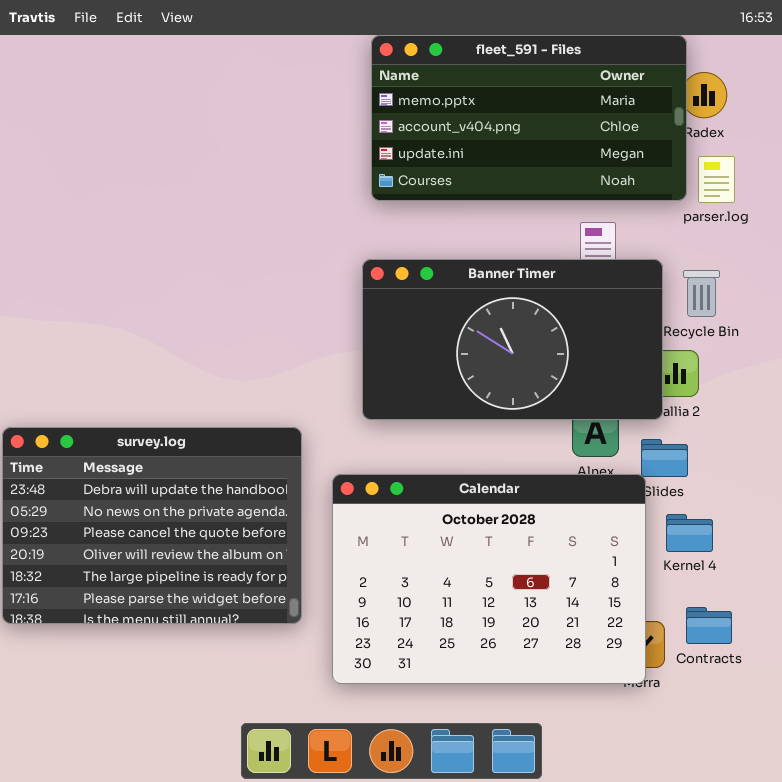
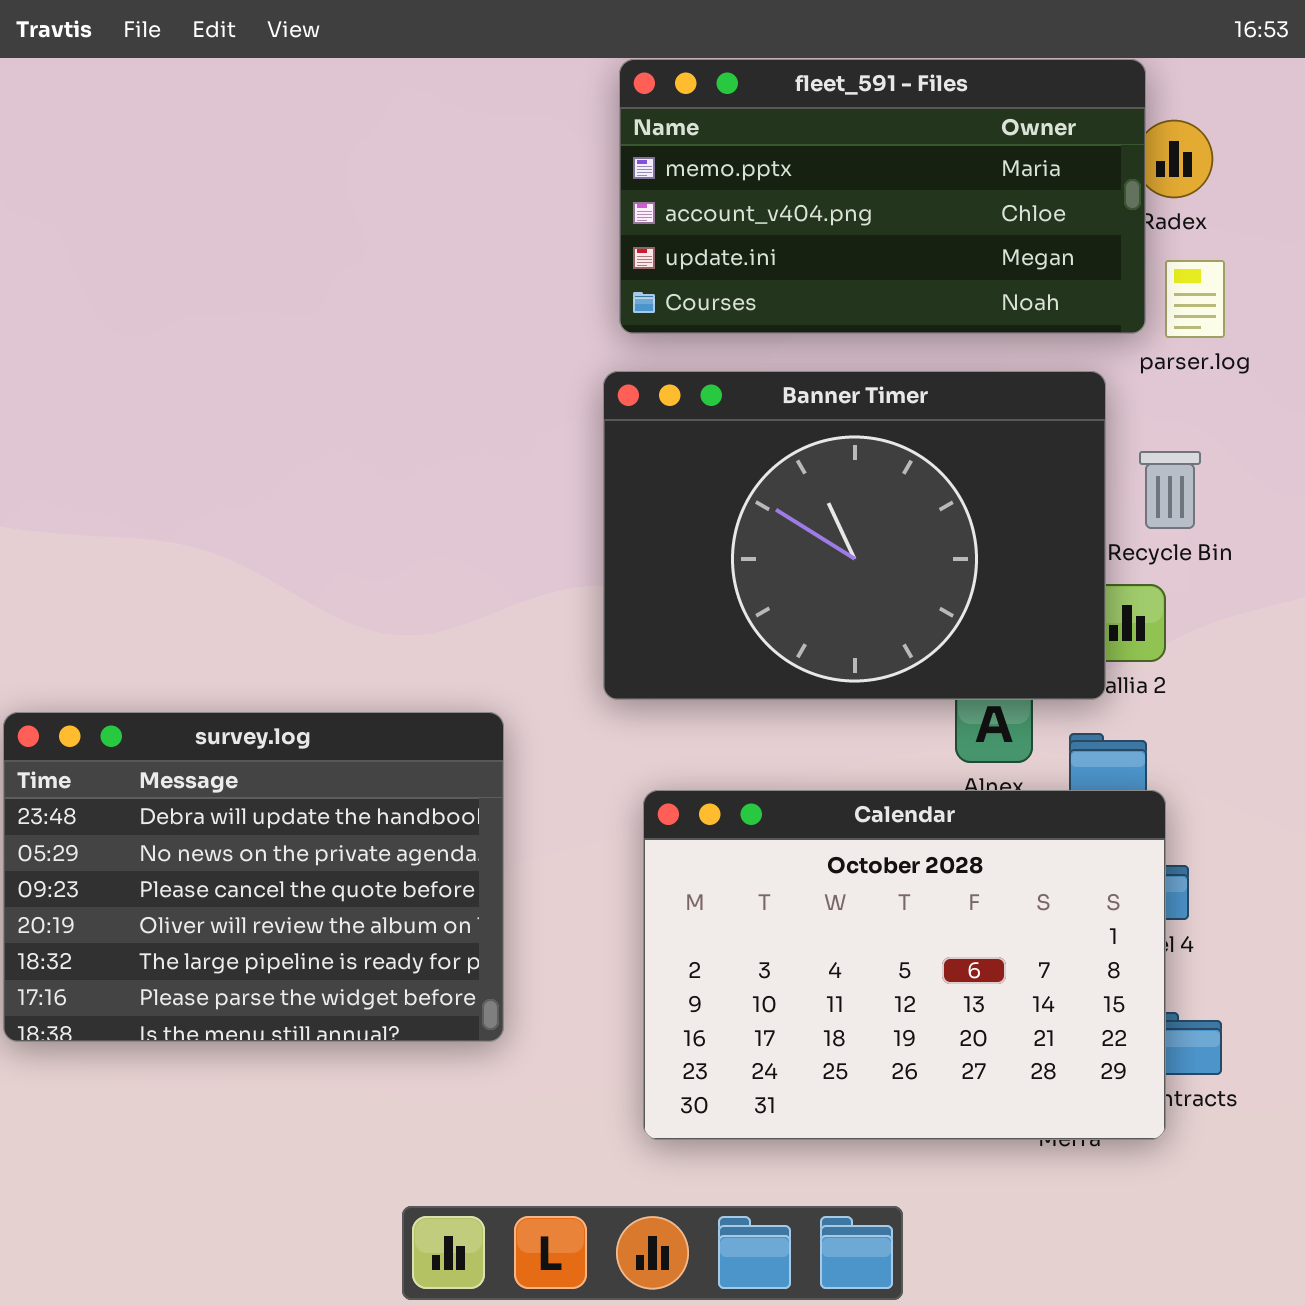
Banner Timer: [362,259,663,420] -> [603,371,1106,700], resized
Calendar: [332,474,646,684] -> [643,790,1166,1140], moved

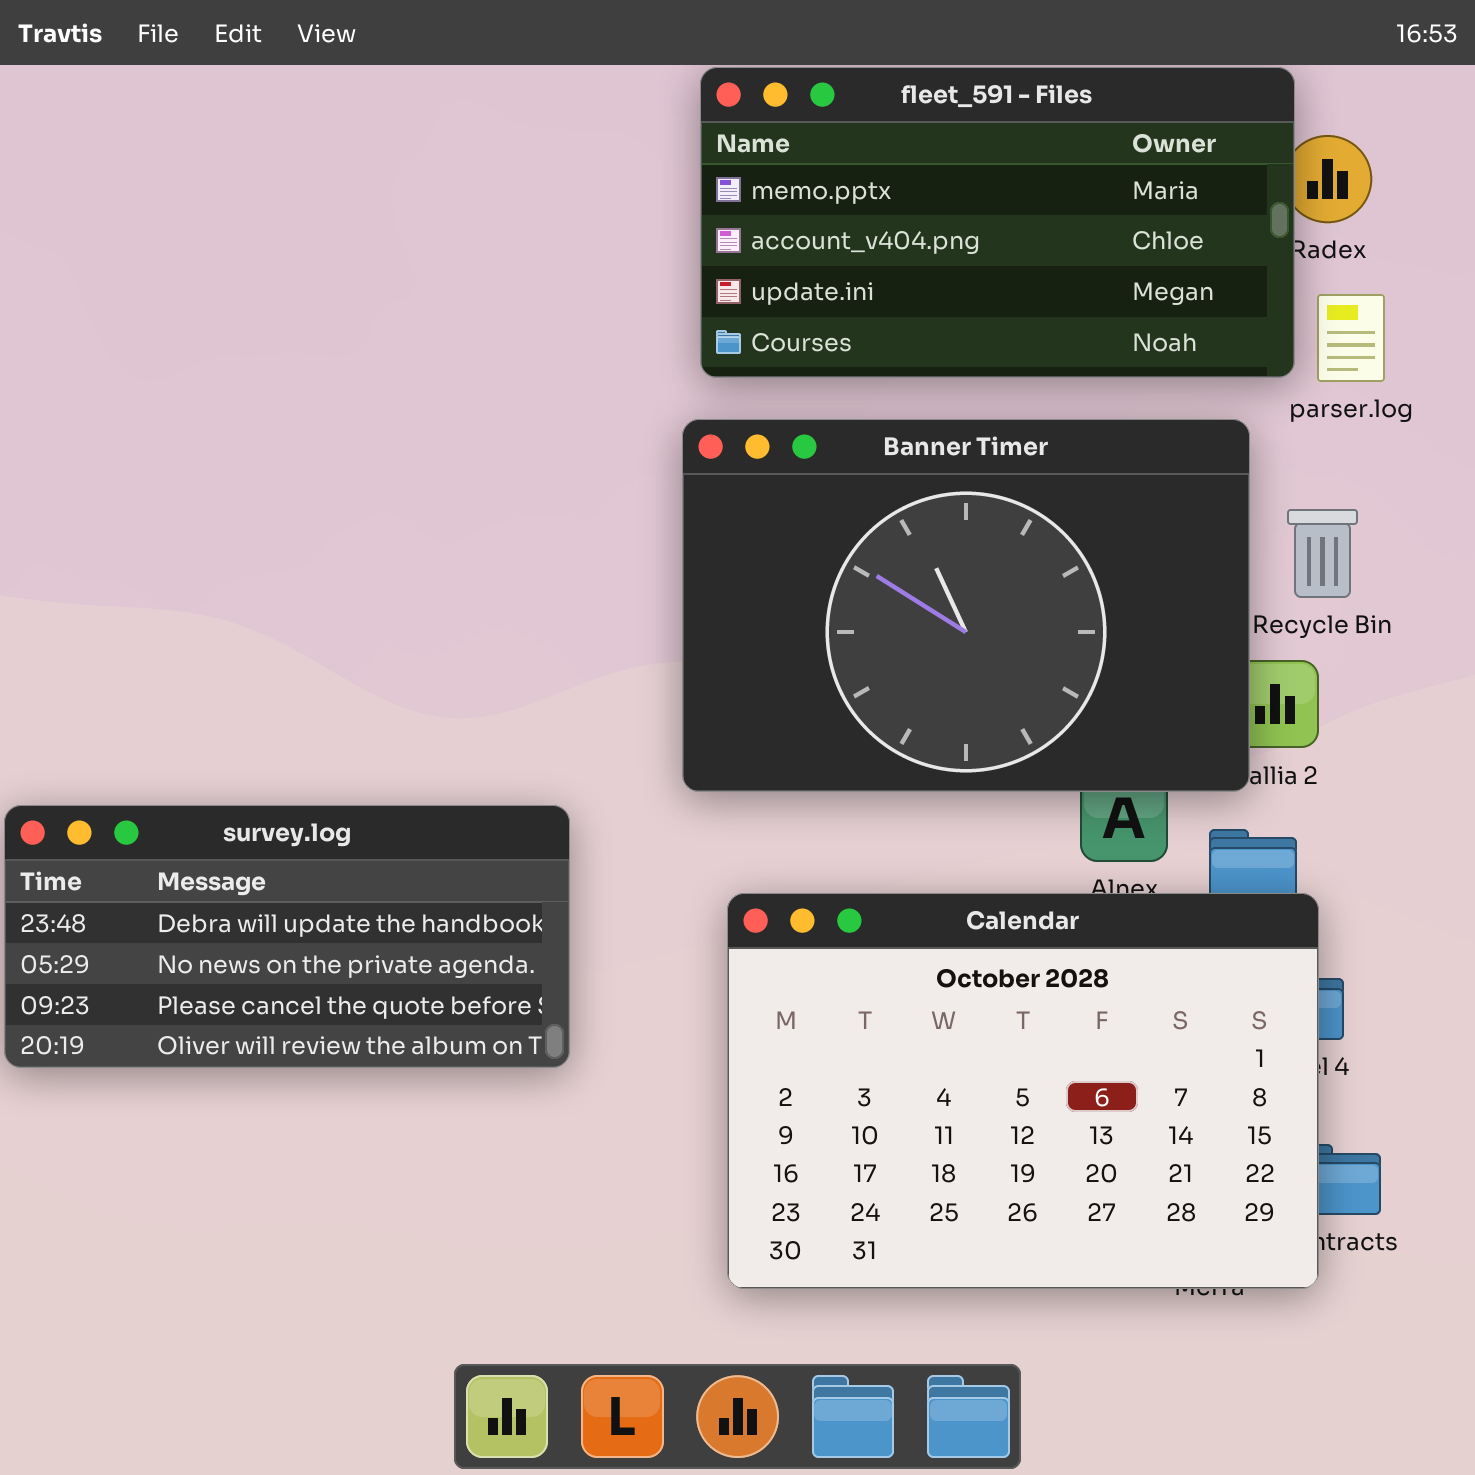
survey.log: [3,712,504,1042] -> [4,805,570,1068], resized

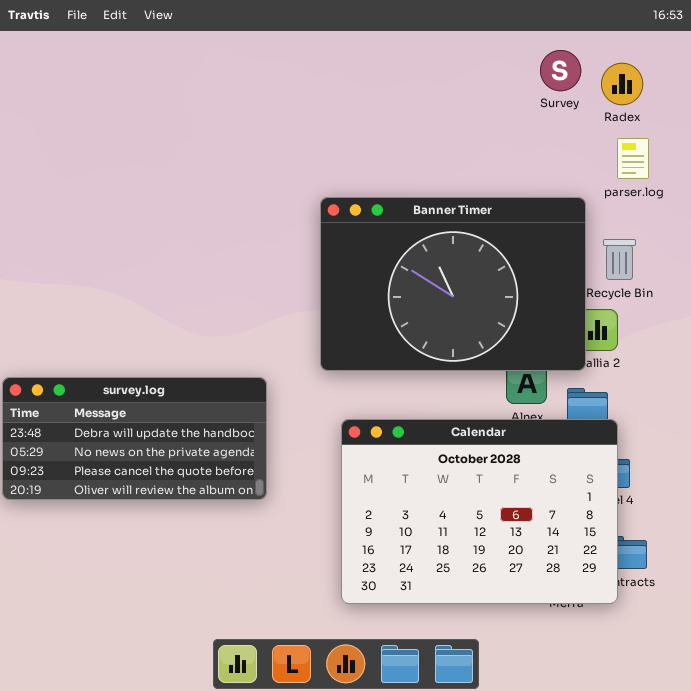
fleet_591 - Files: [700,67,1295,378] -> none, closed

